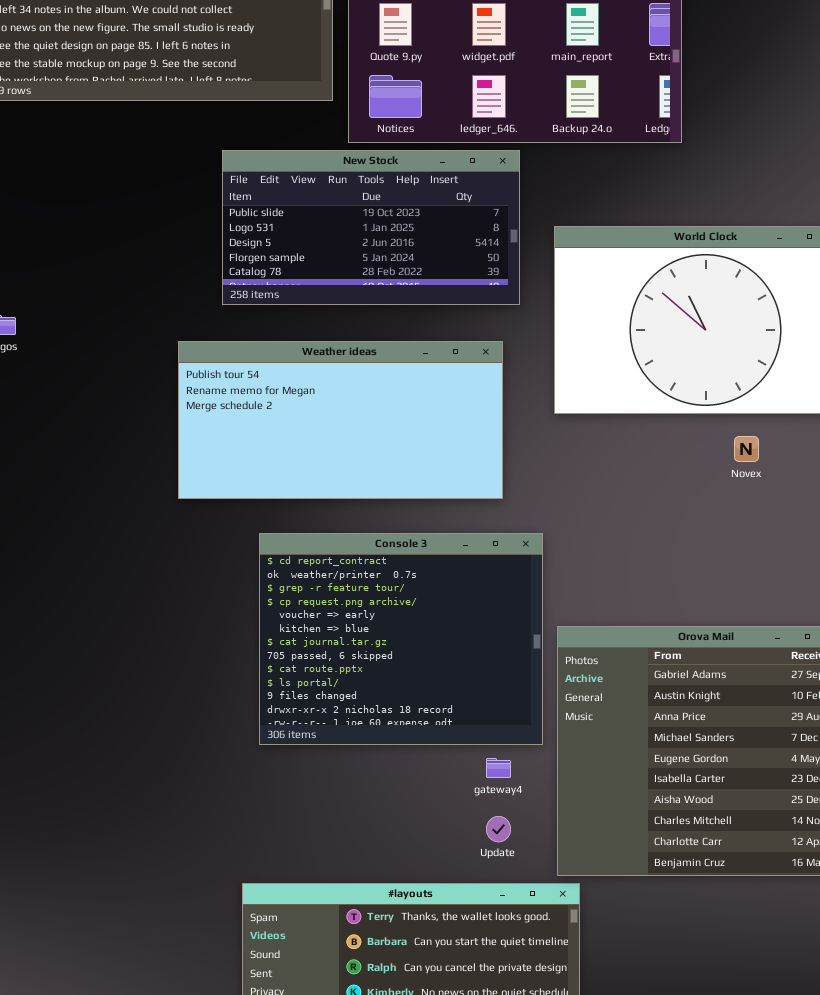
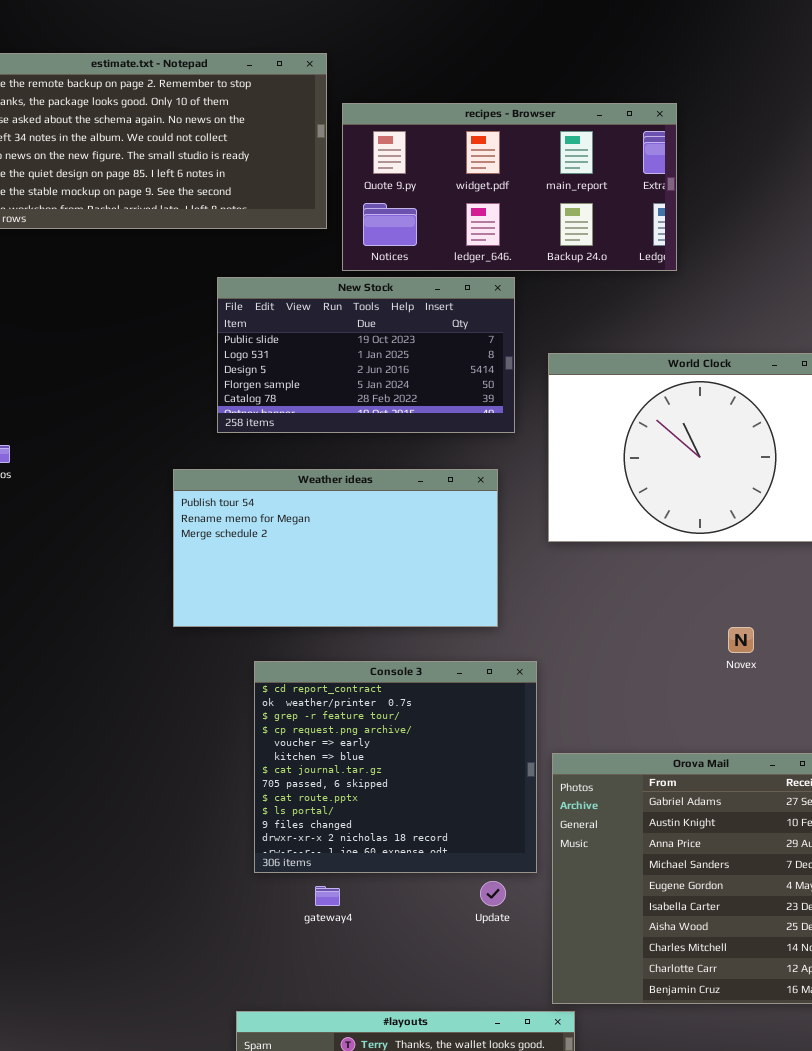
Novex: [734,436,759,462] -> [728,627,754,653], moved
gateway4: [486,758,511,778] -> [315,886,340,906], moved
Update: [486,816,511,842] -> [480,881,506,906], moved

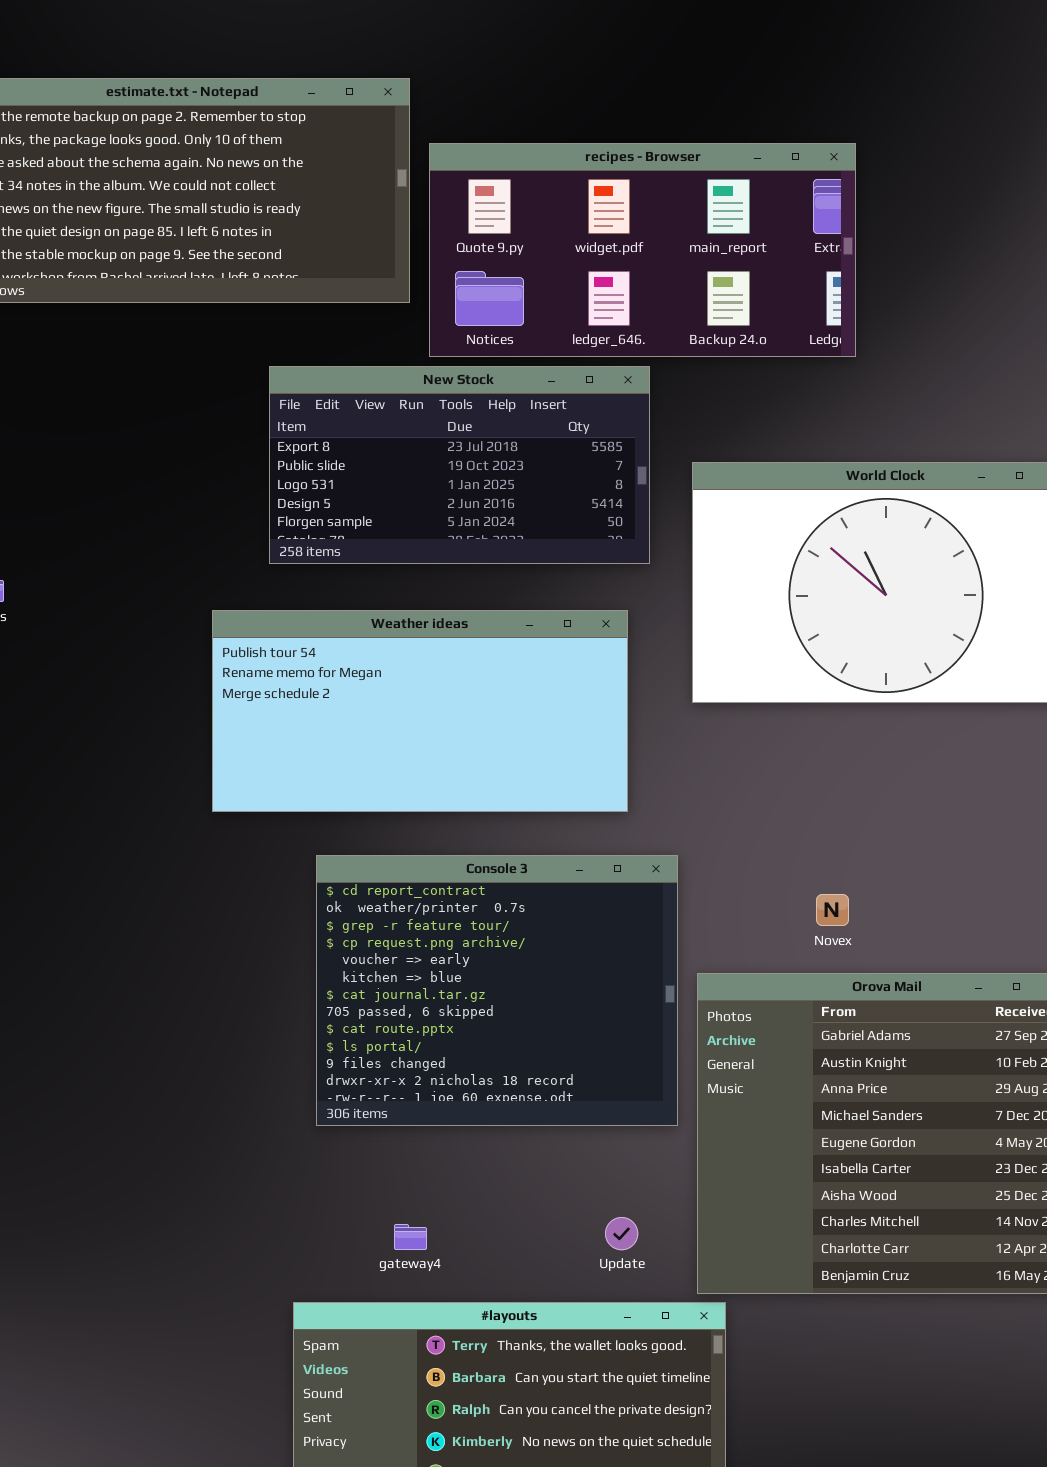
New Stock: [217,277,515,433] -> [269,366,650,564], scrolled up 1 row
Novex: [728,627,754,653] -> [816,894,849,926], moved
Update: [480,881,506,906] -> [605,1217,638,1250], moved
gateway4: [315,886,340,906] -> [394,1224,427,1250], moved

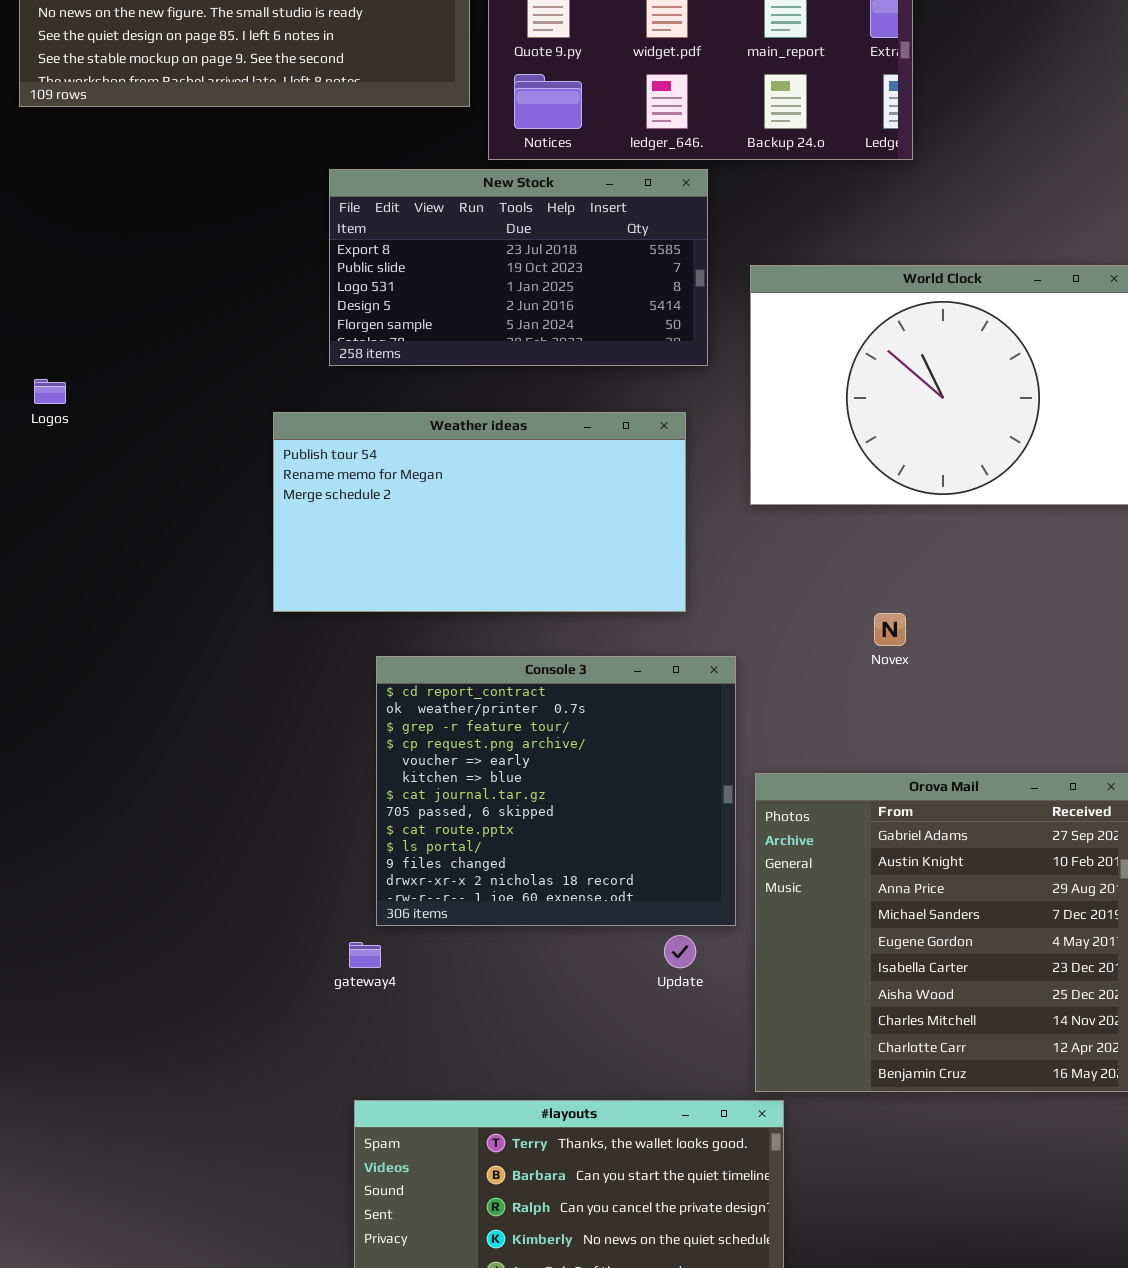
Novex: [816,894,849,926] -> [874,613,906,646], moved
Update: [605,1217,638,1250] -> [664,935,696,968], moved
gateway4: [394,1224,427,1250] -> [349,942,381,968], moved

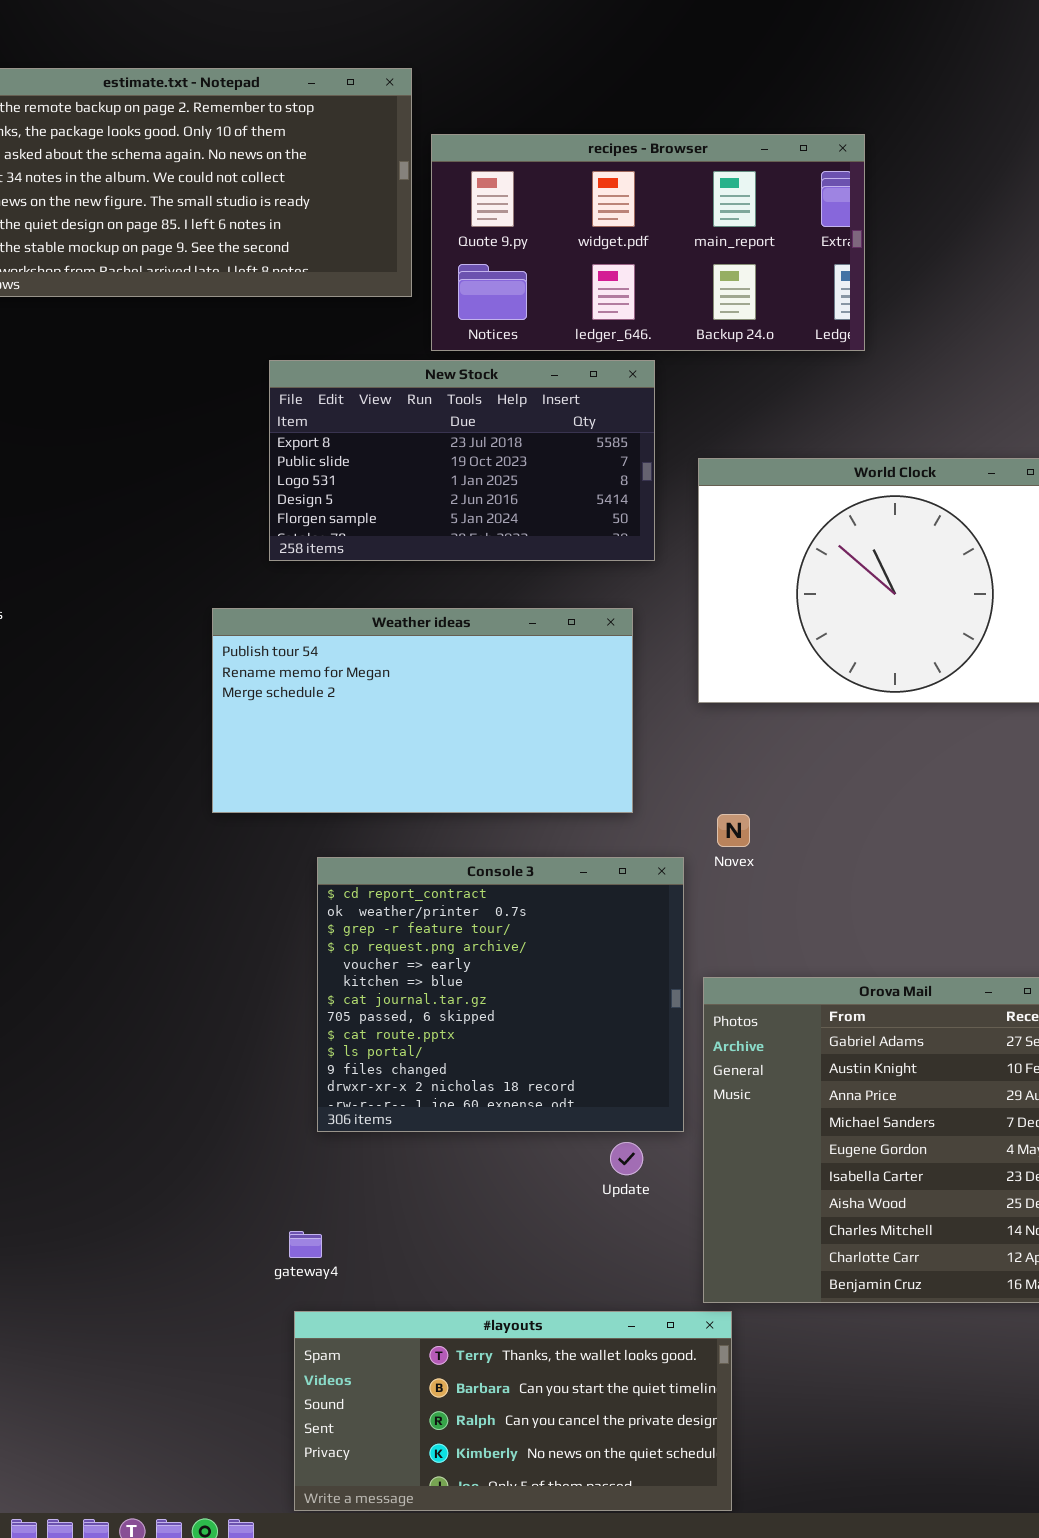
Novex: [874,613,906,646] -> [717,814,750,847], moved
gateway4: [349,942,381,968] -> [289,1231,322,1258], moved

